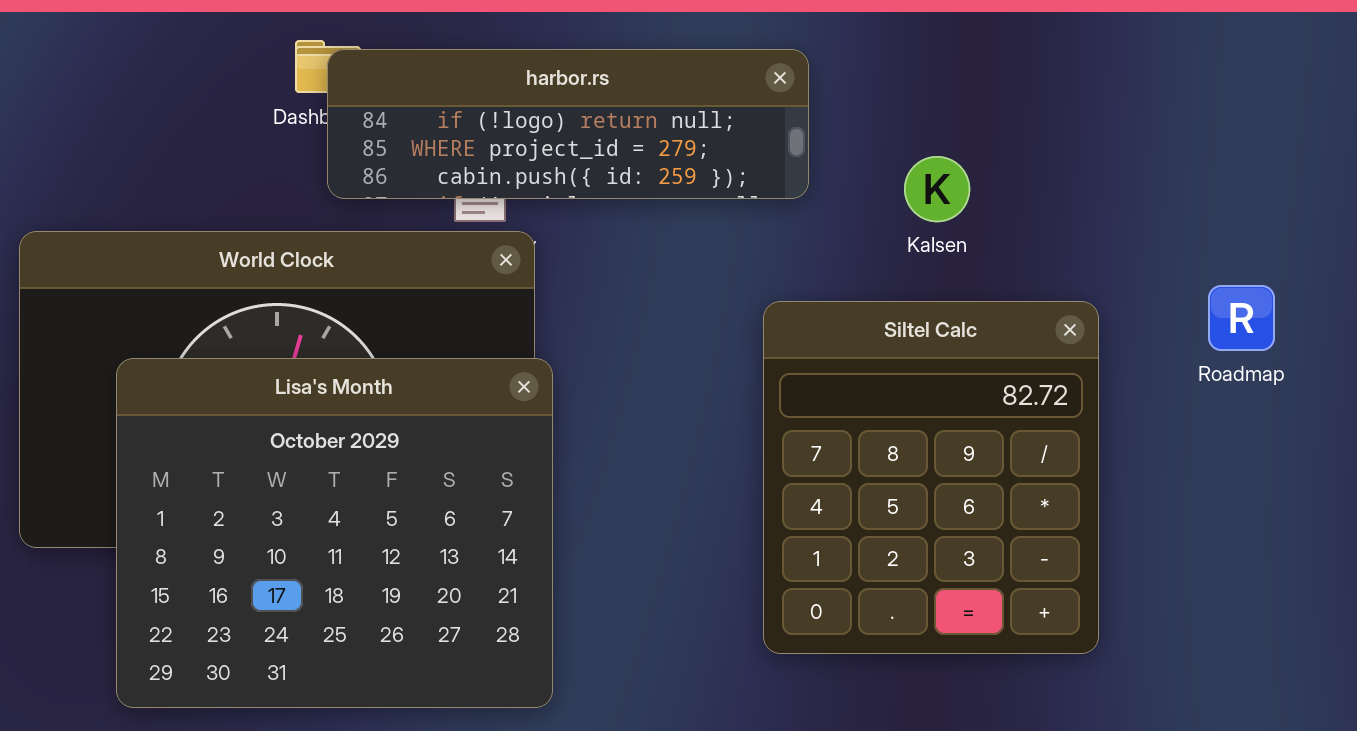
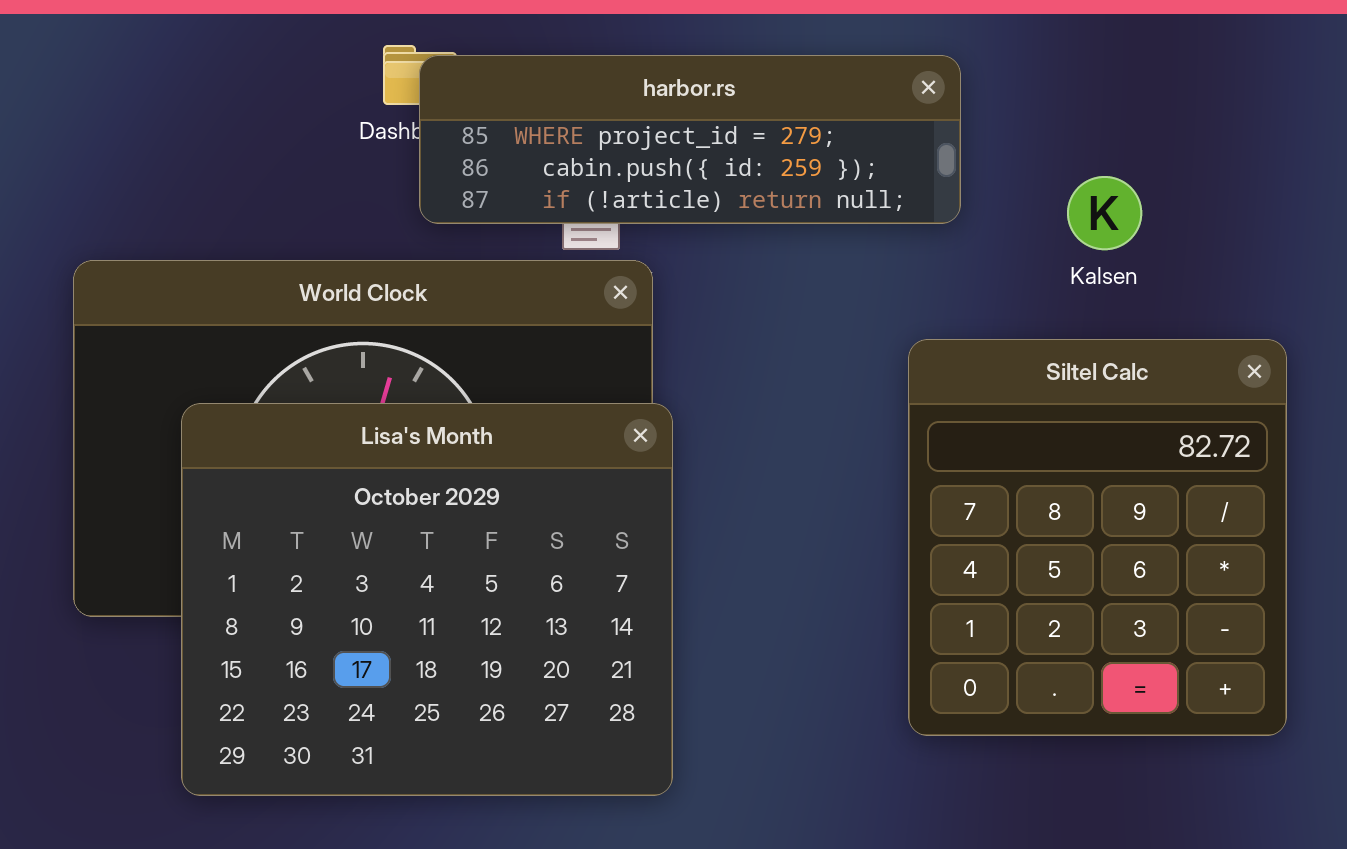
harbor.rs: [327,49,809,199] -> [419,55,961,224], scrolled down 1 row

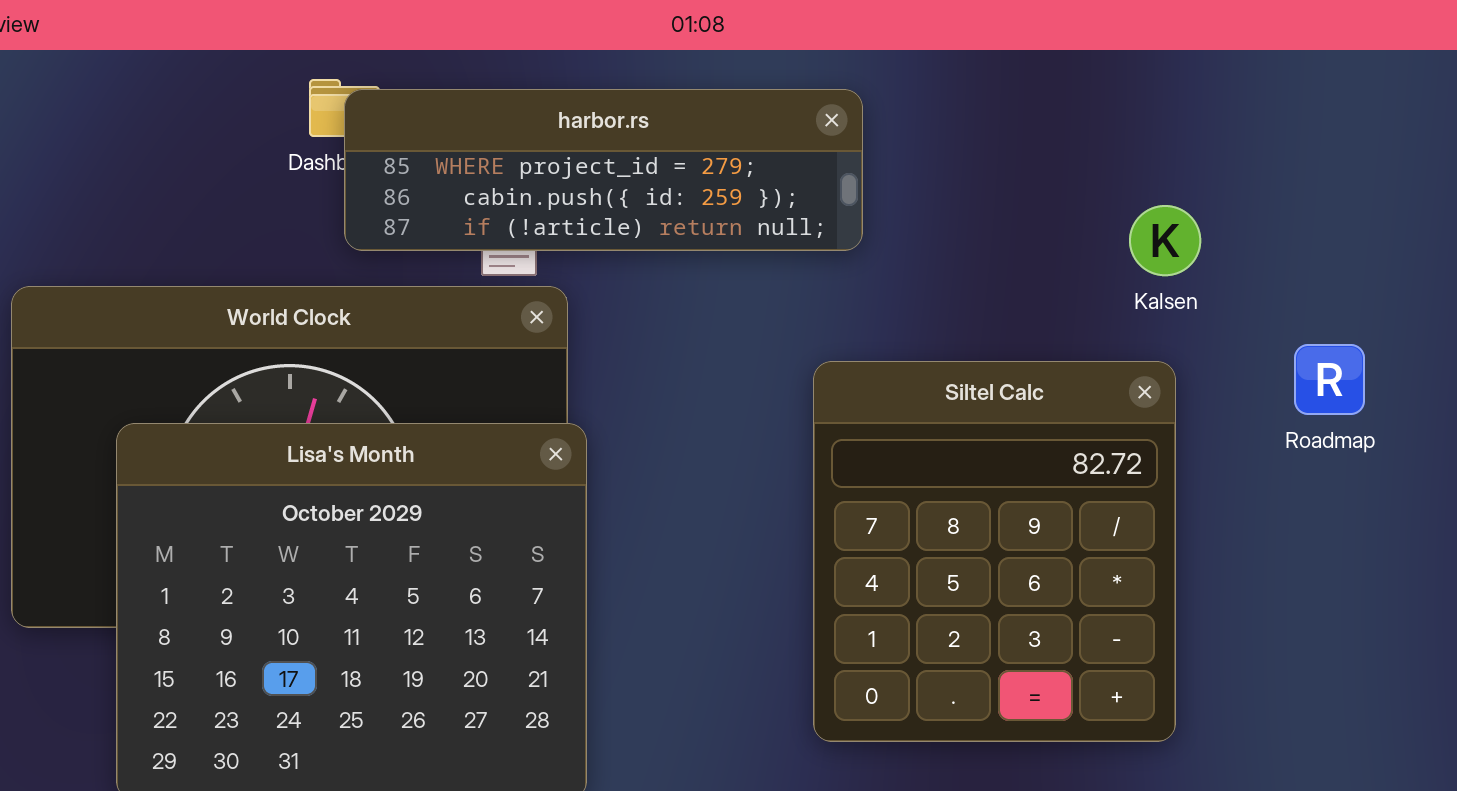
Kalsen: [1067,176,1142,250] -> [1129,205,1201,276], moved

